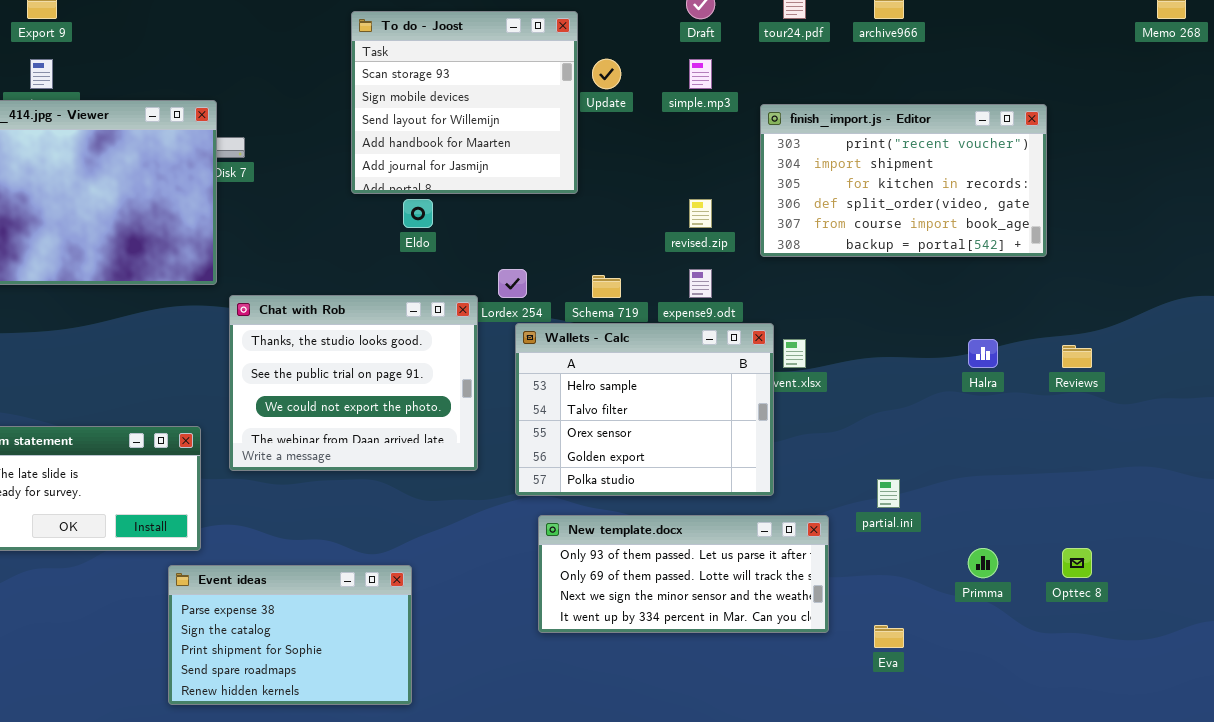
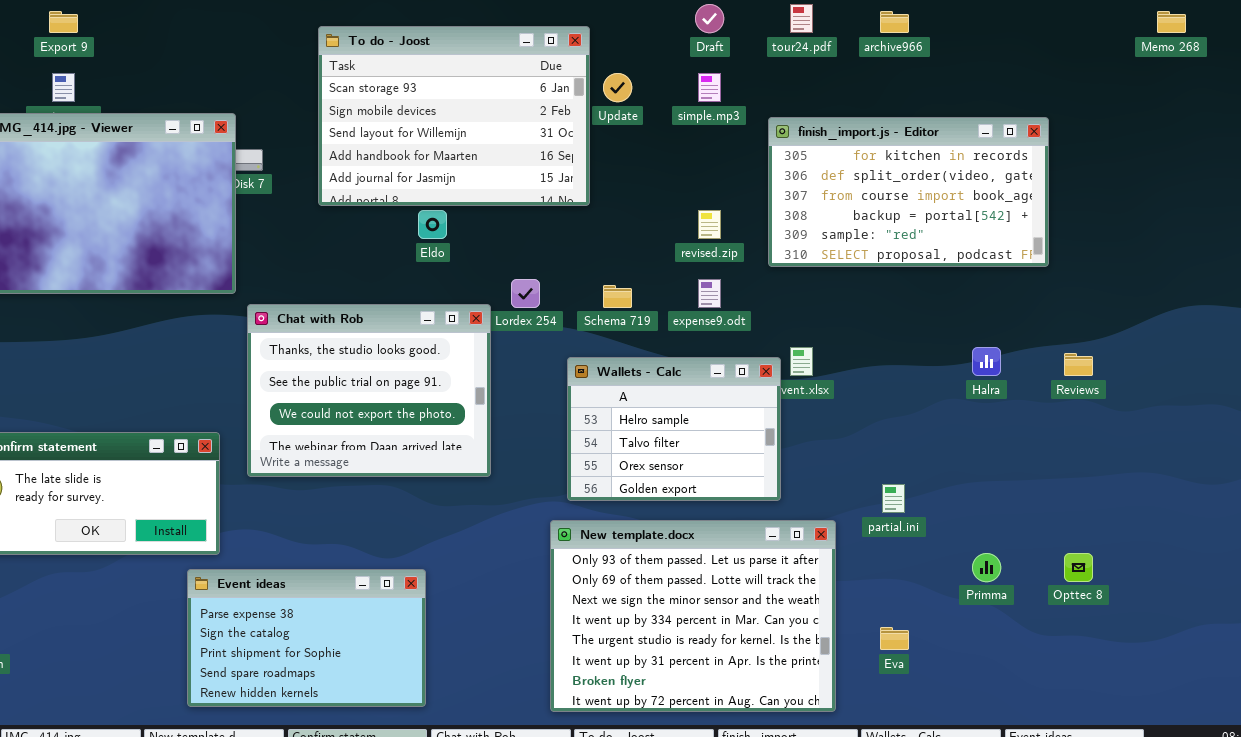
To do - Joost: [351,11,578,194] -> [318,26,590,206], resized
finish_import.js - Editor: [760,104,1047,257] -> [768,117,1049,267], scrolled down 2 rows
Wallets - Calc: [515,323,774,496] -> [567,357,781,501], resized
New template.docx: [538,515,829,633] -> [550,520,836,712], resized

